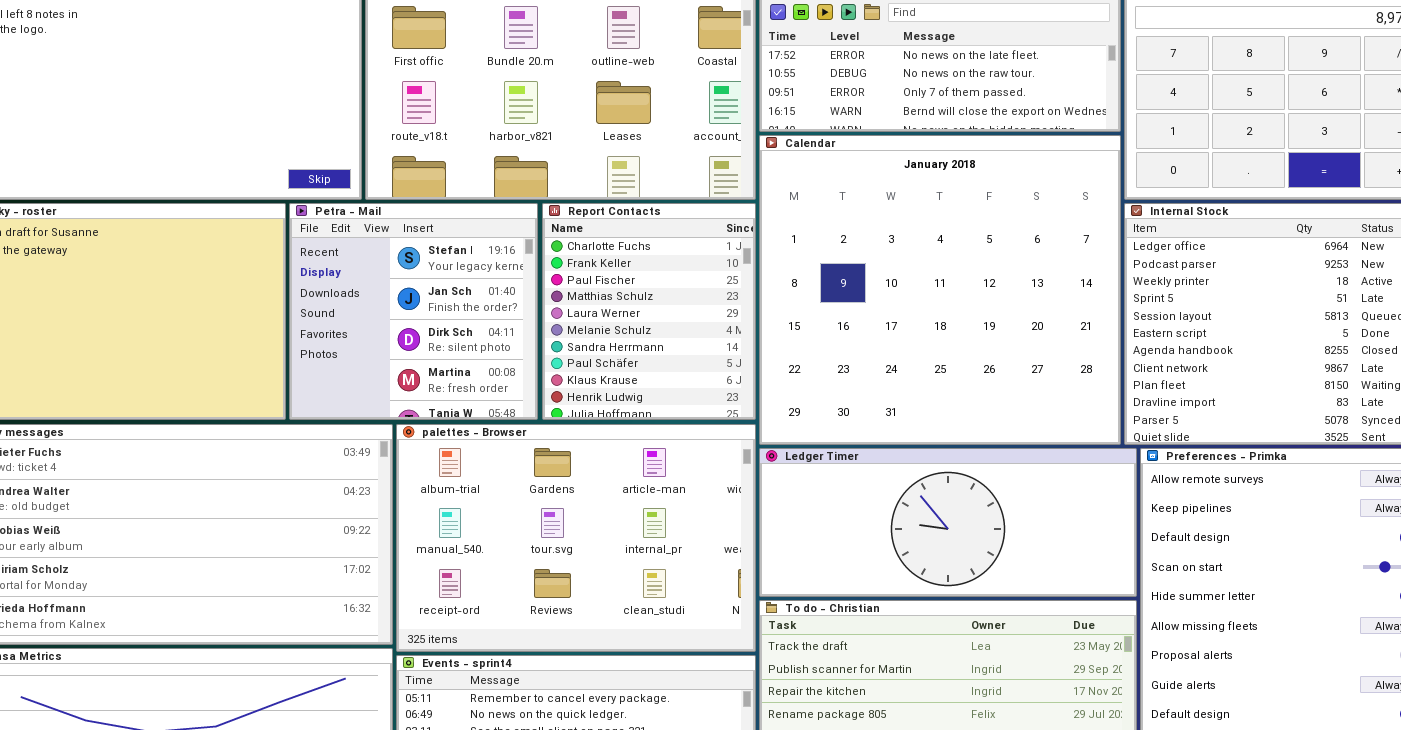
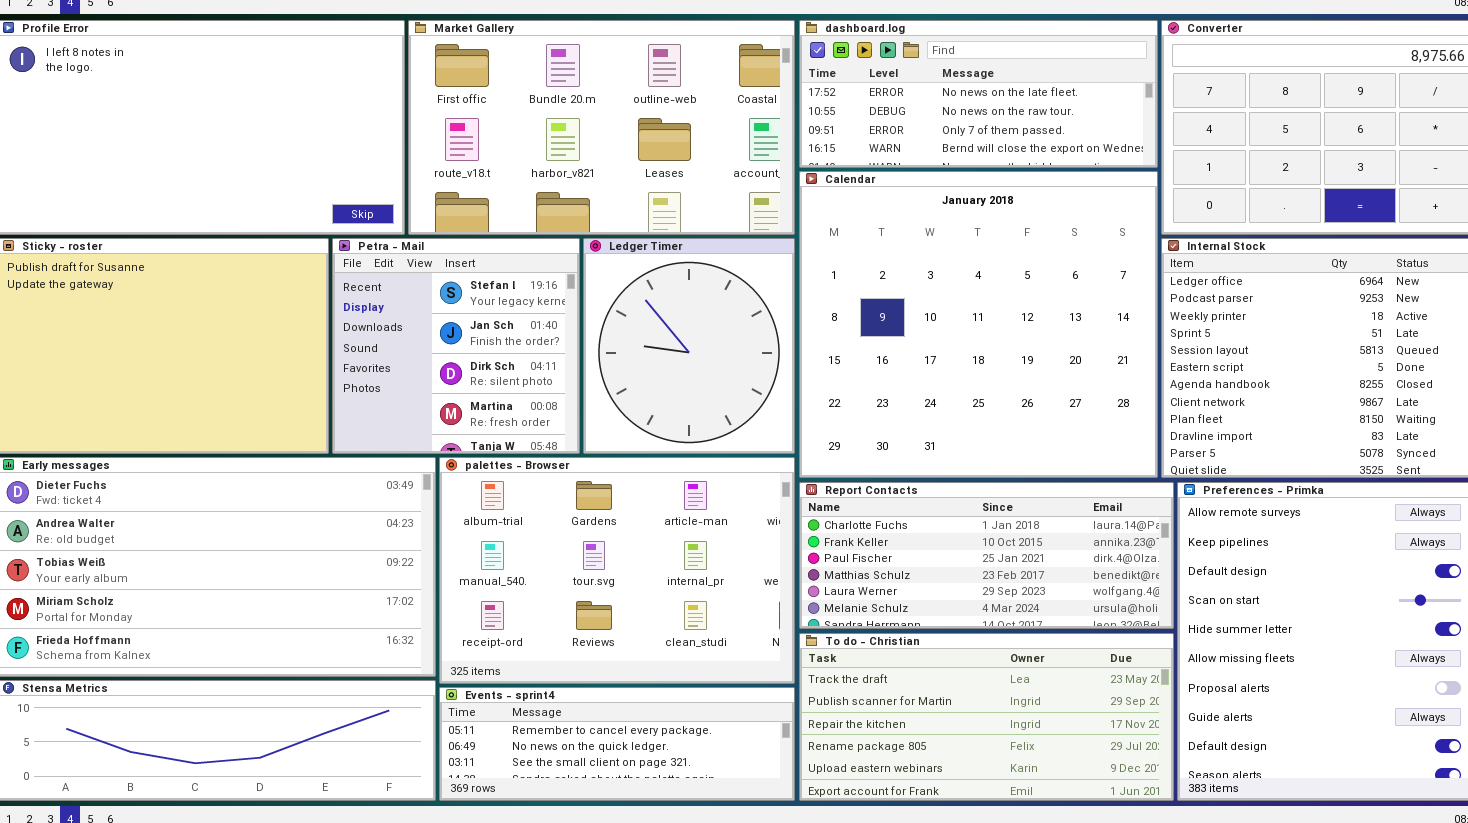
Report Contacts: [542,203,756,420] -> [799,482,1174,629], moved, resized
Ledger Timer: [759,448,1137,597] -> [583,238,795,454], moved, resized

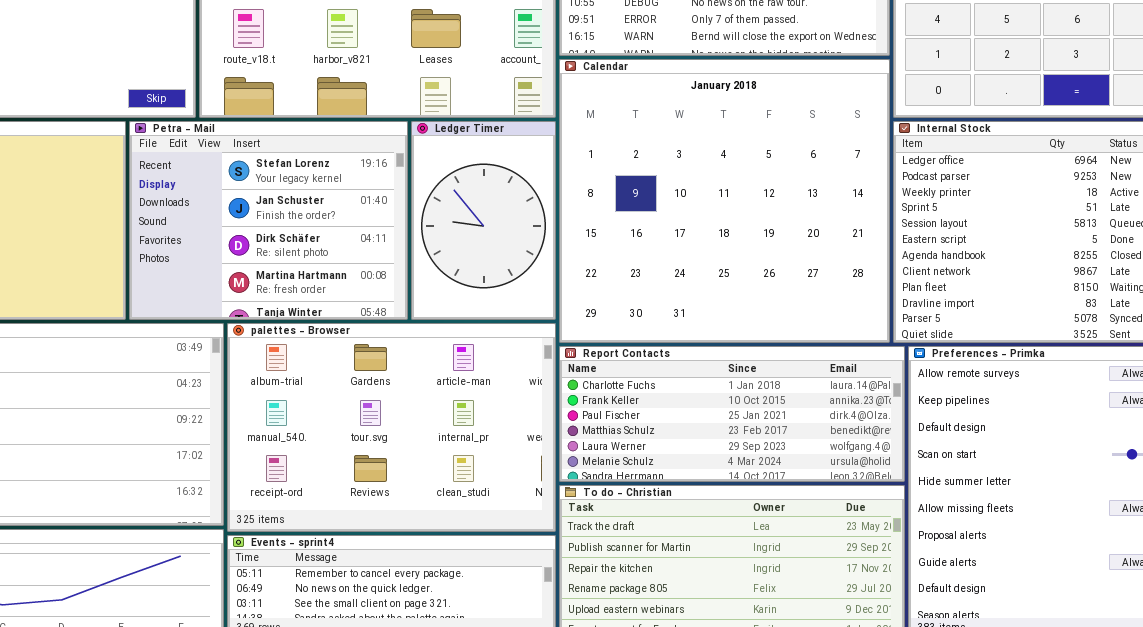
Petra - Mail: [332,238,580,454] -> [129,121,408,320], resized
Ledger Timer: [583,238,795,454] -> [411,121,556,320], resized

